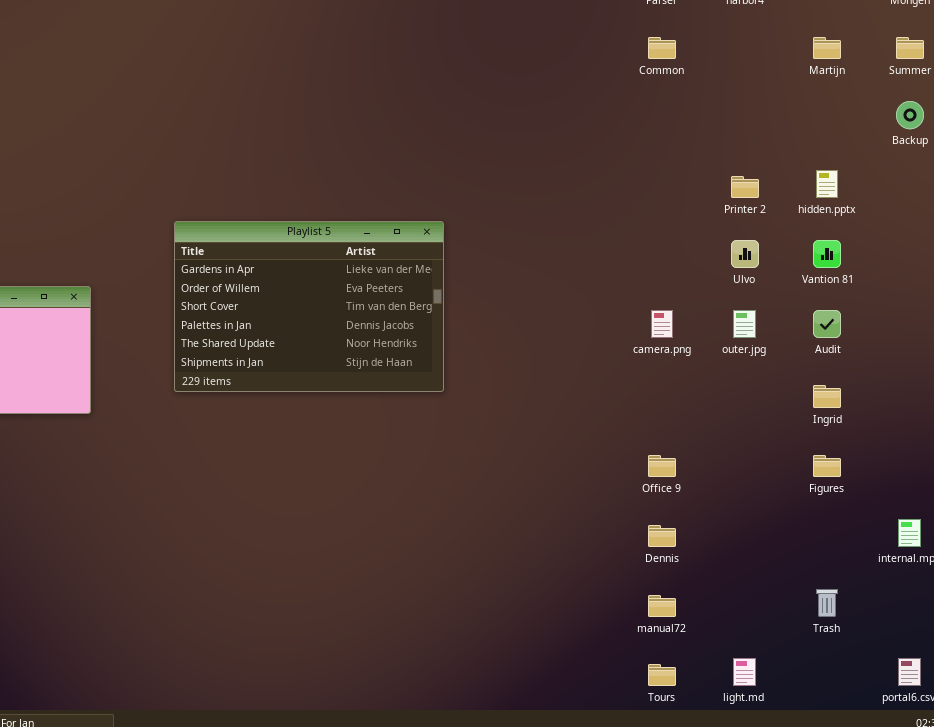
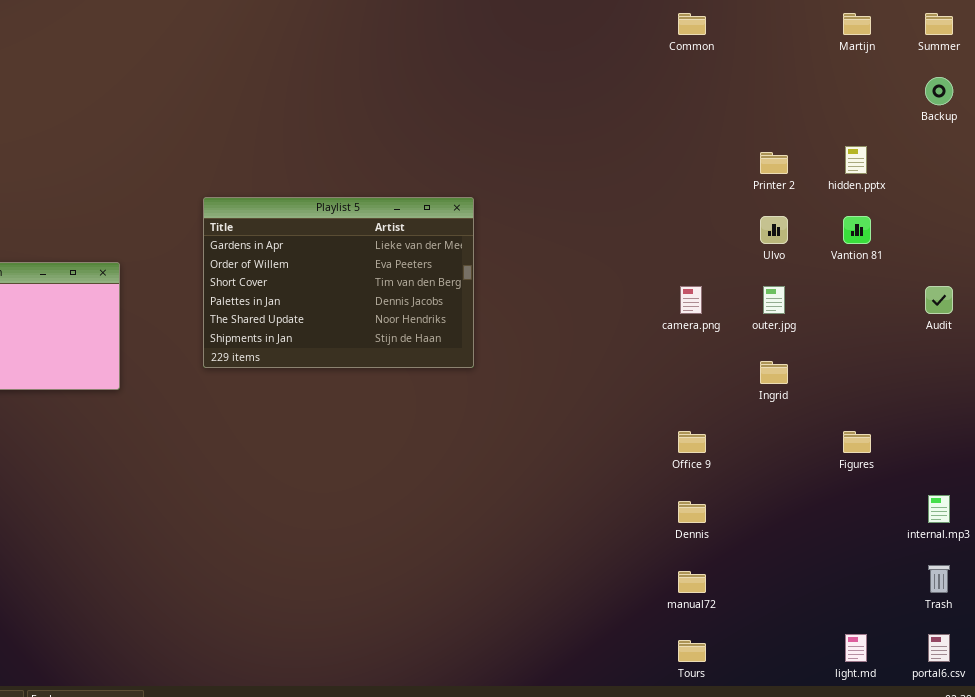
Audit: [813,310,841,338] -> [925,286,953,314], moved
Ingrid: [813,385,841,408] -> [760,361,788,384], moved
Trash: [816,589,838,617] -> [928,565,950,593], moved
light.md: [733,658,756,686] -> [845,634,867,662], moved

